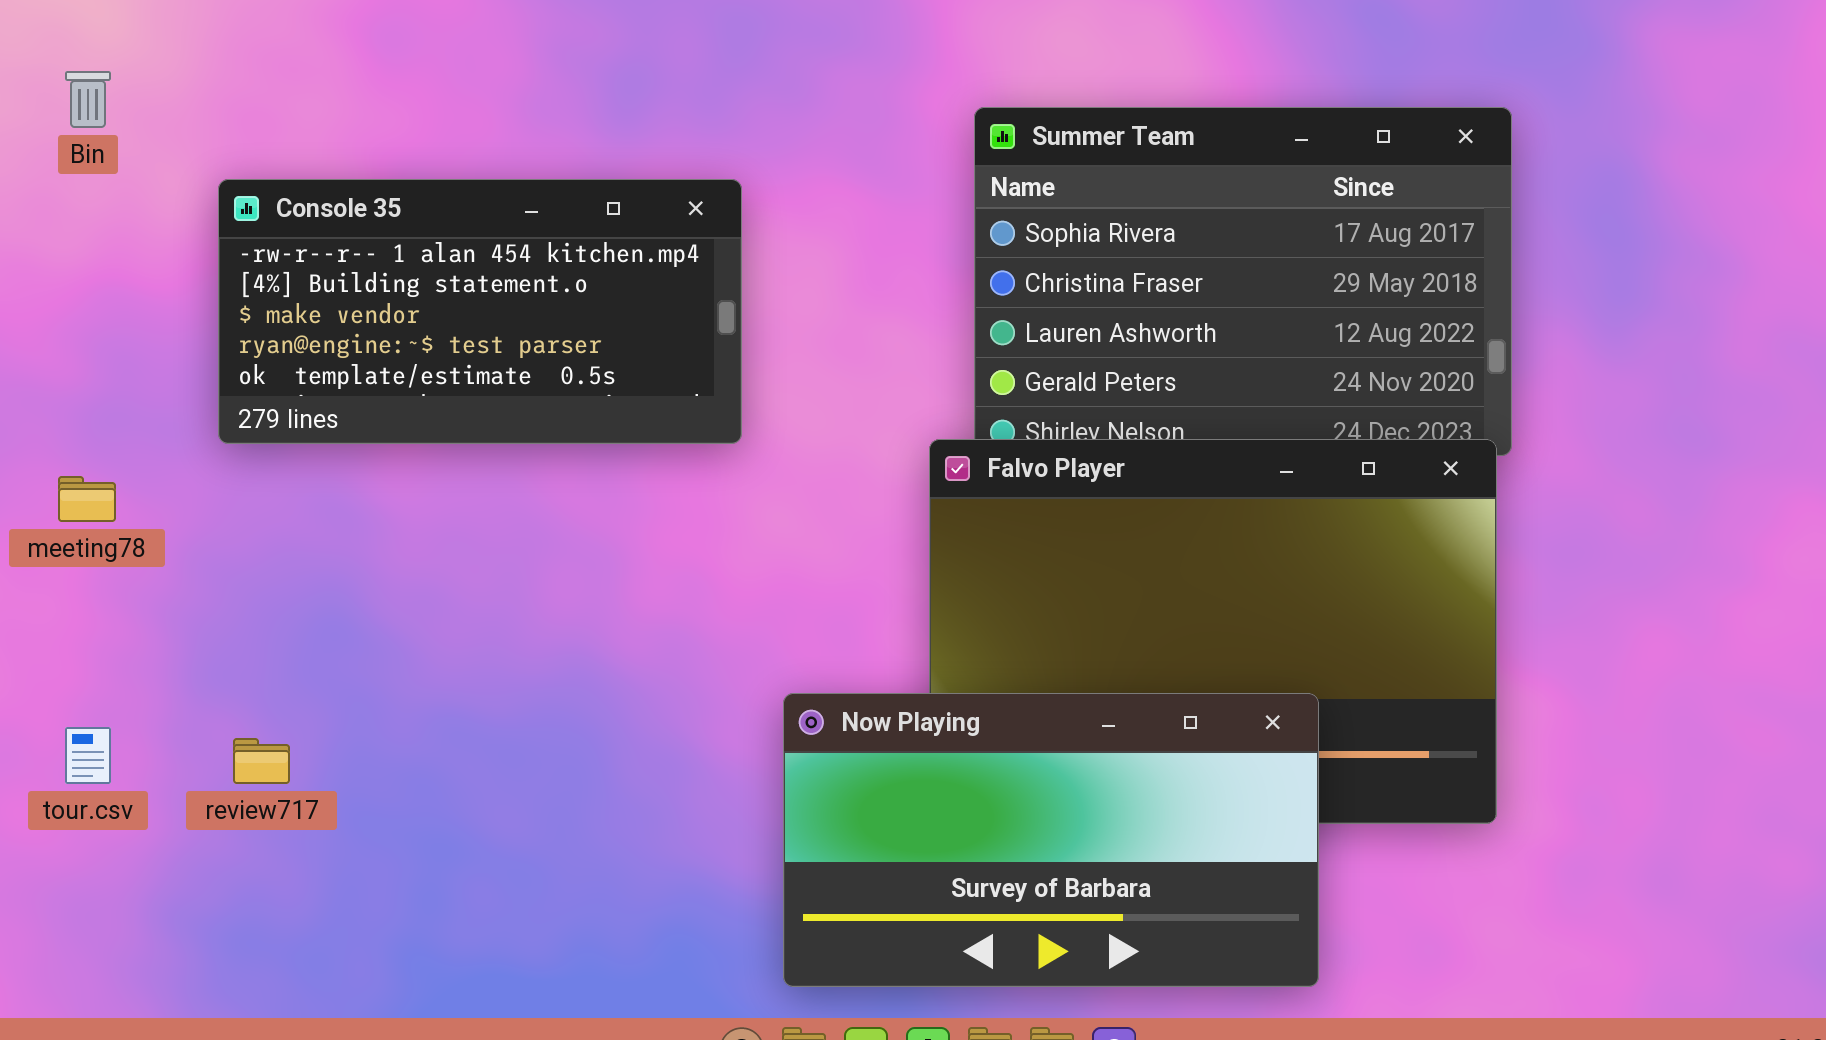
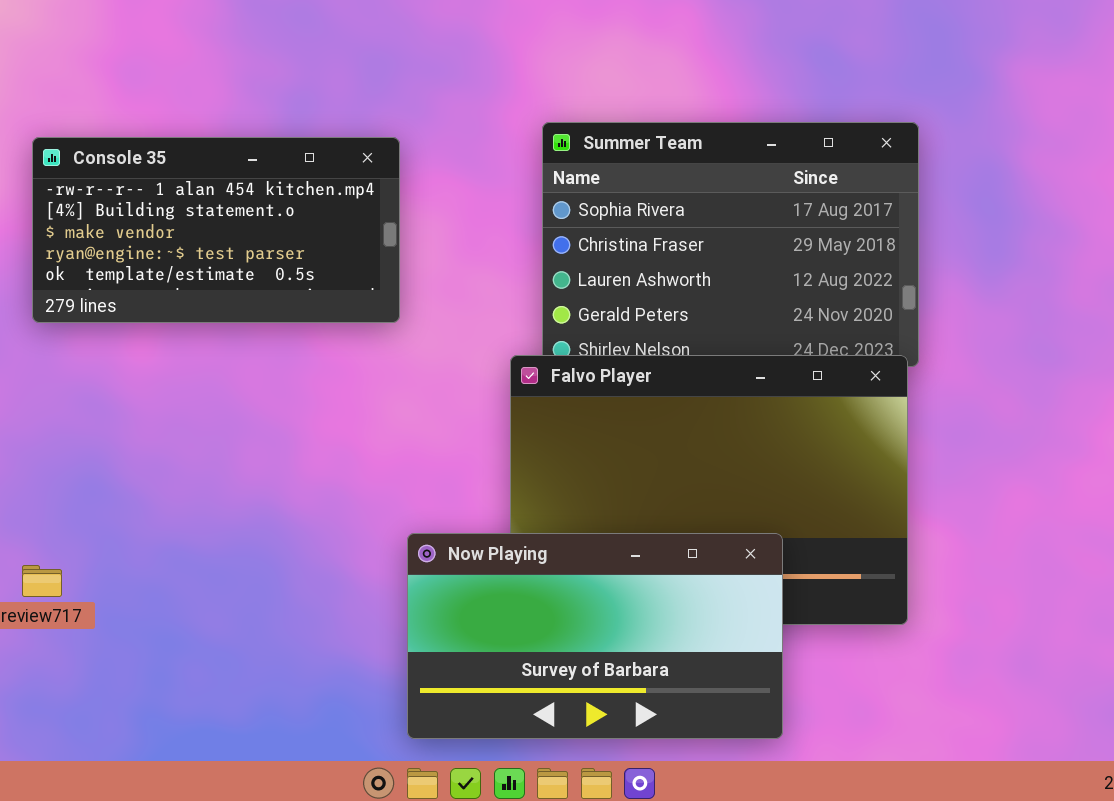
Console 35: [218,179,742,444] -> [32,137,400,323], moved

